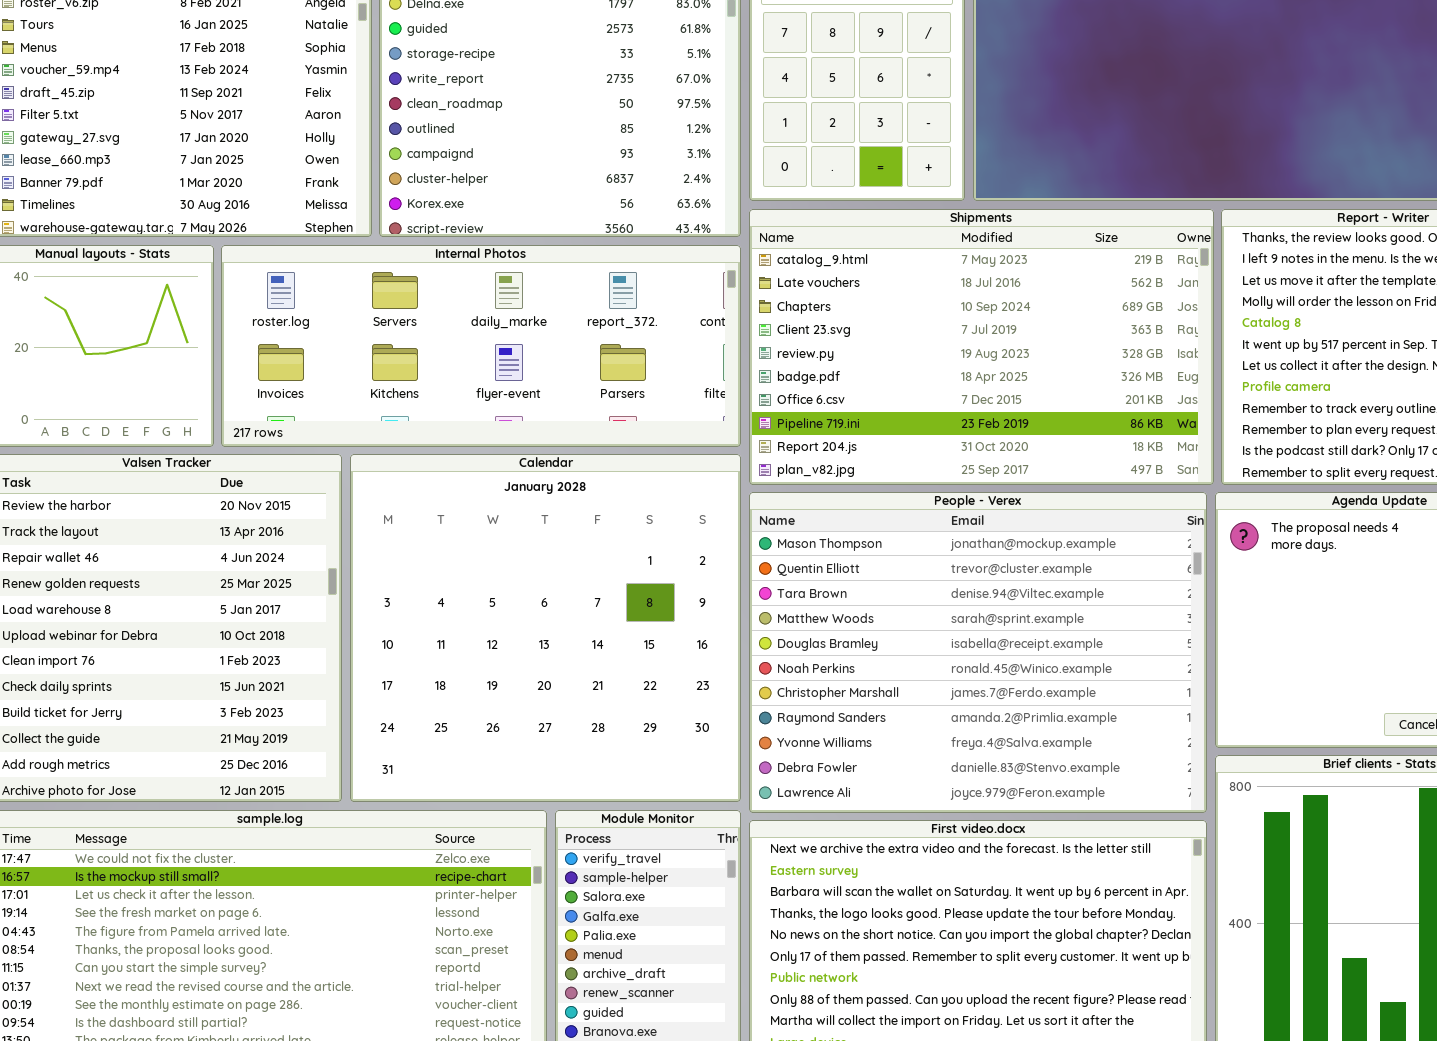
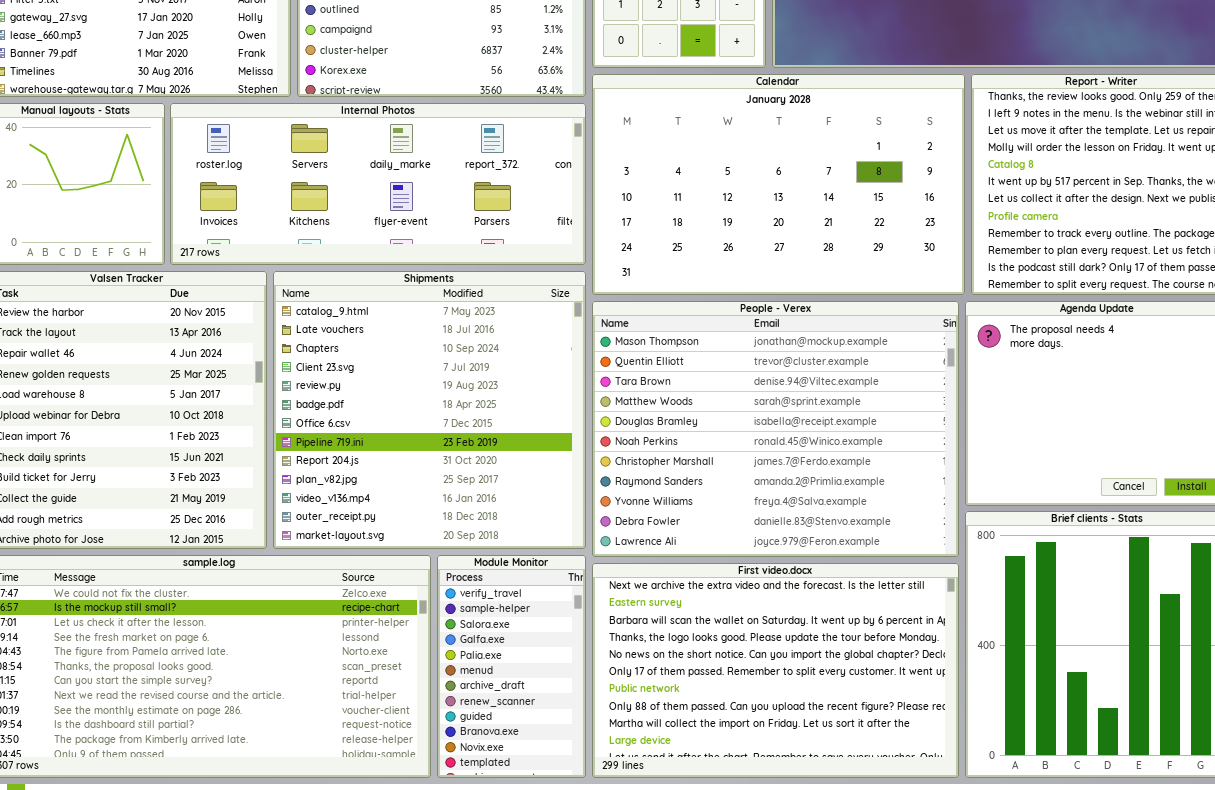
Shipments: [749,209,1214,485] -> [273,271,586,549], moved, resized
Calendar: [350,454,741,802] -> [592,74,965,295], moved, resized

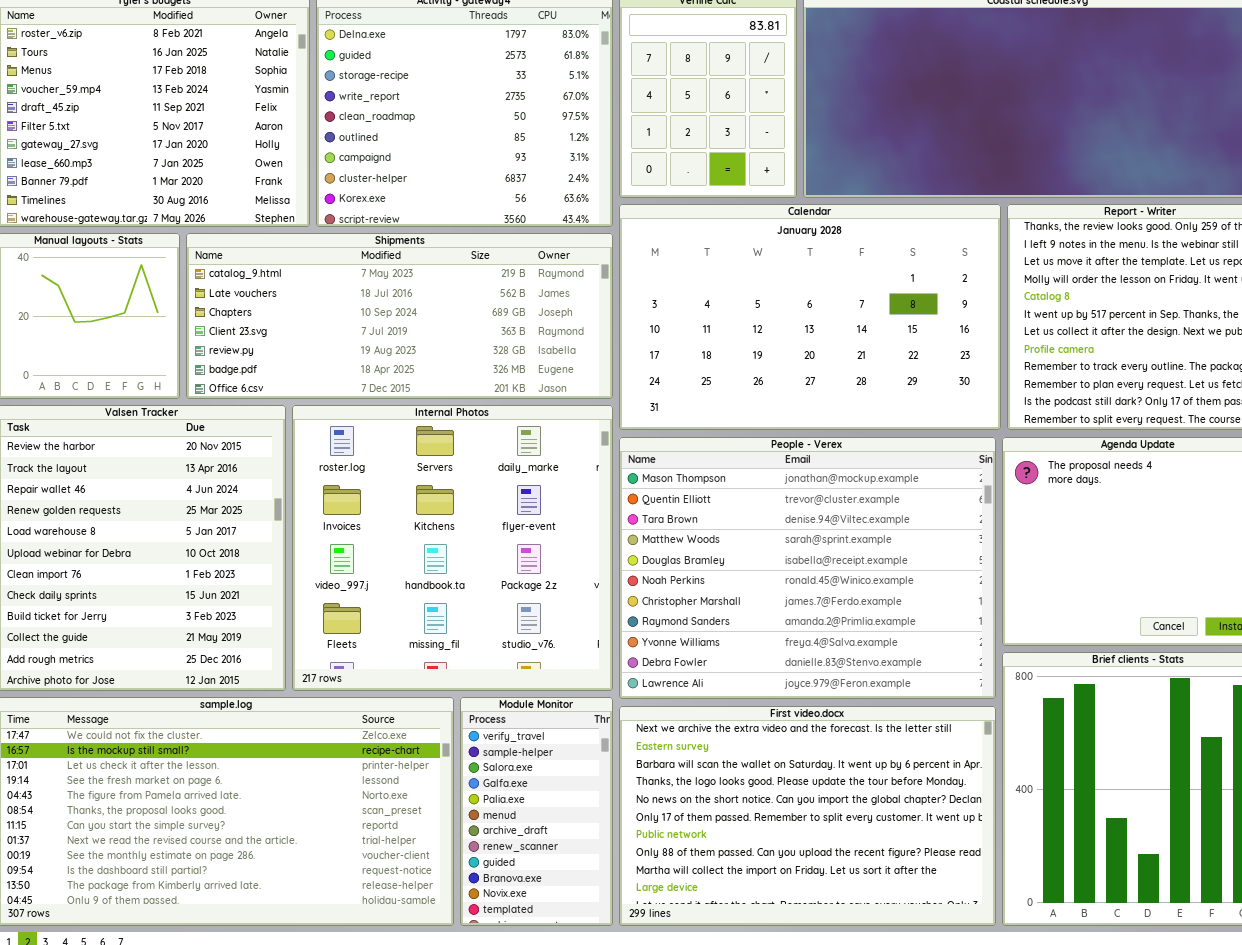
Internal Photos: [170,103,586,265] -> [292,405,613,691], moved, resized
Shipments: [273,271,586,549] -> [186,233,613,399], moved, resized

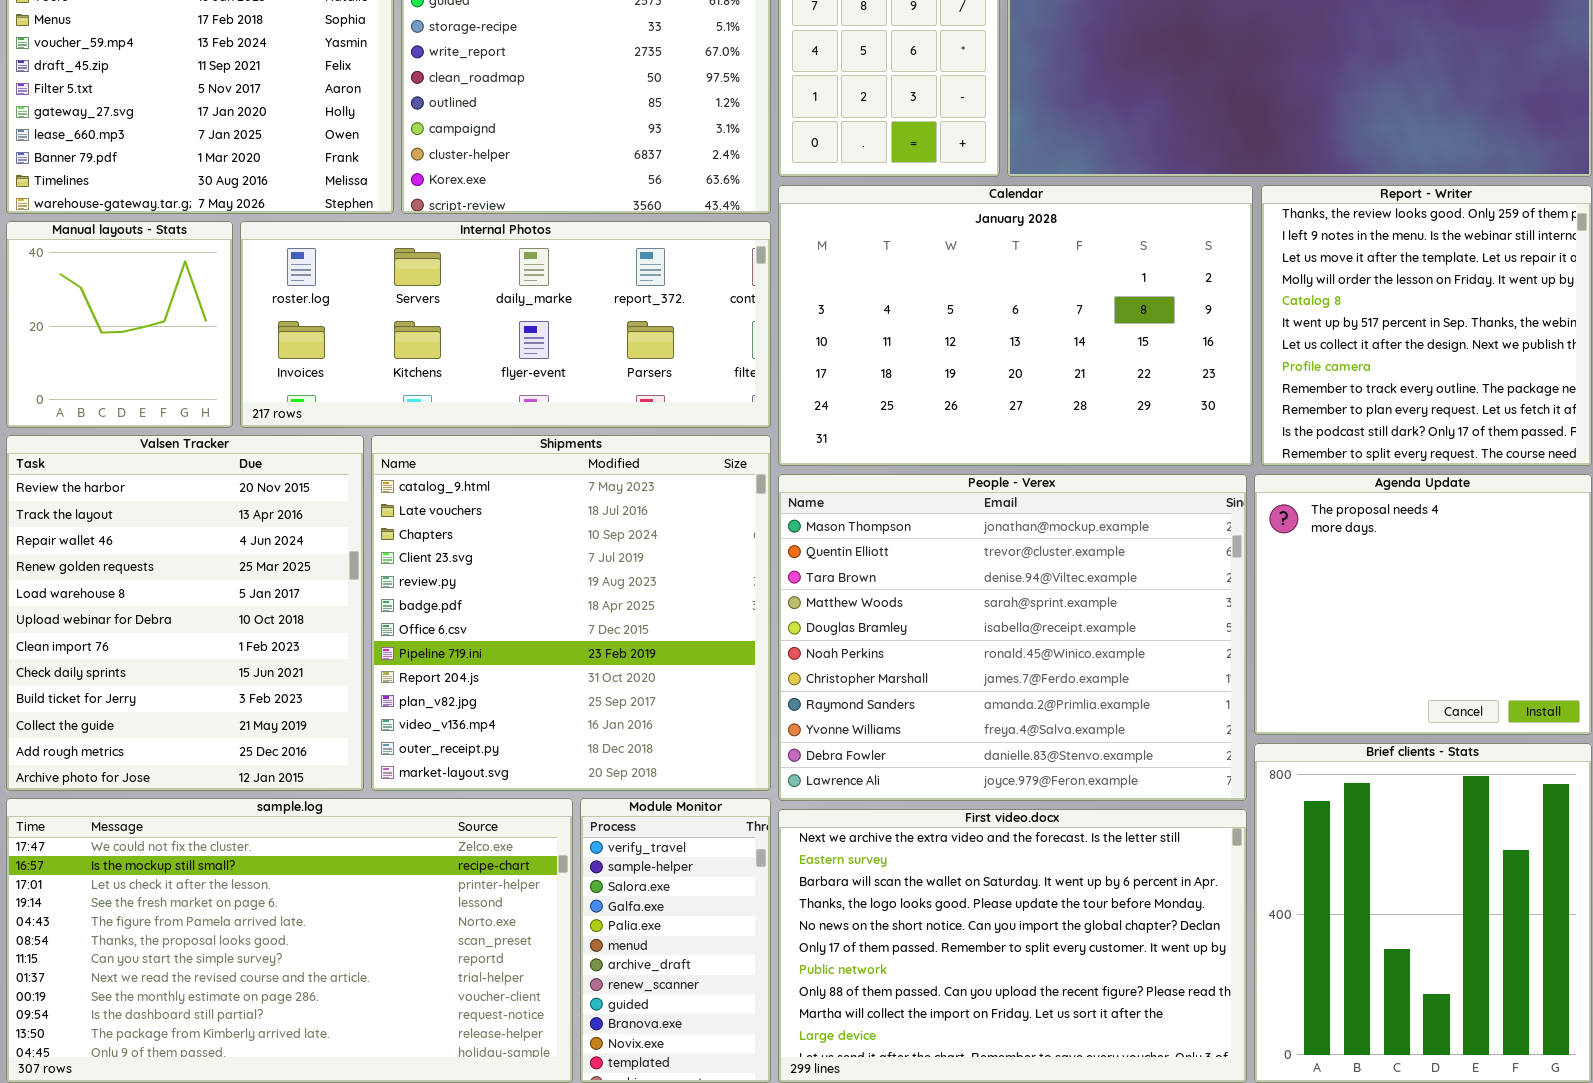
Shipments: [186,233,613,399] -> [371,435,771,791], moved, resized
Internal Photos: [292,405,613,691] -> [240,221,771,428], moved, resized

